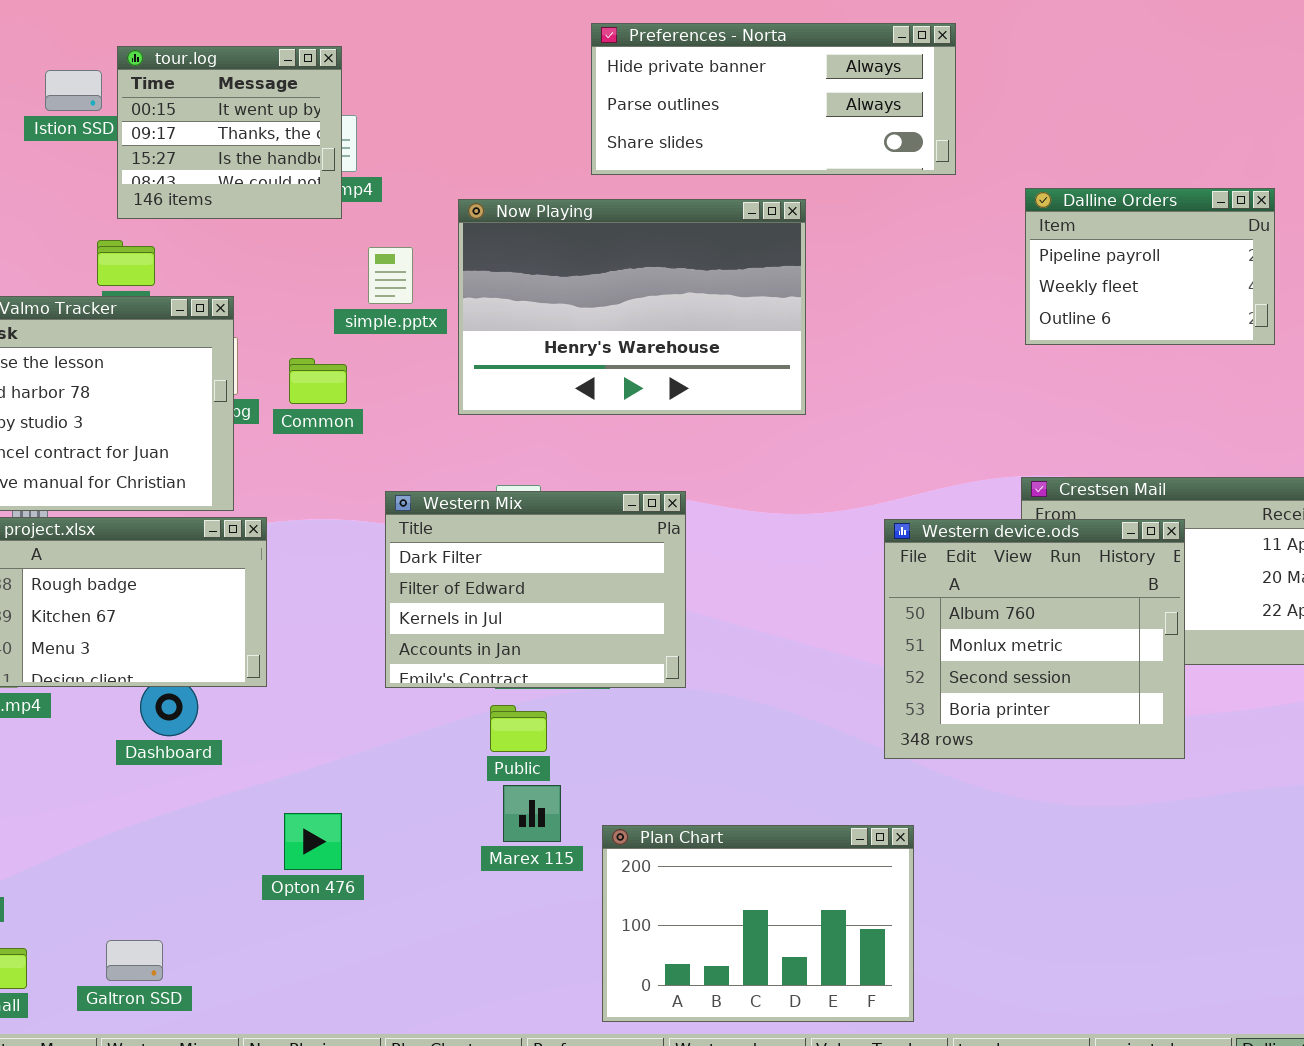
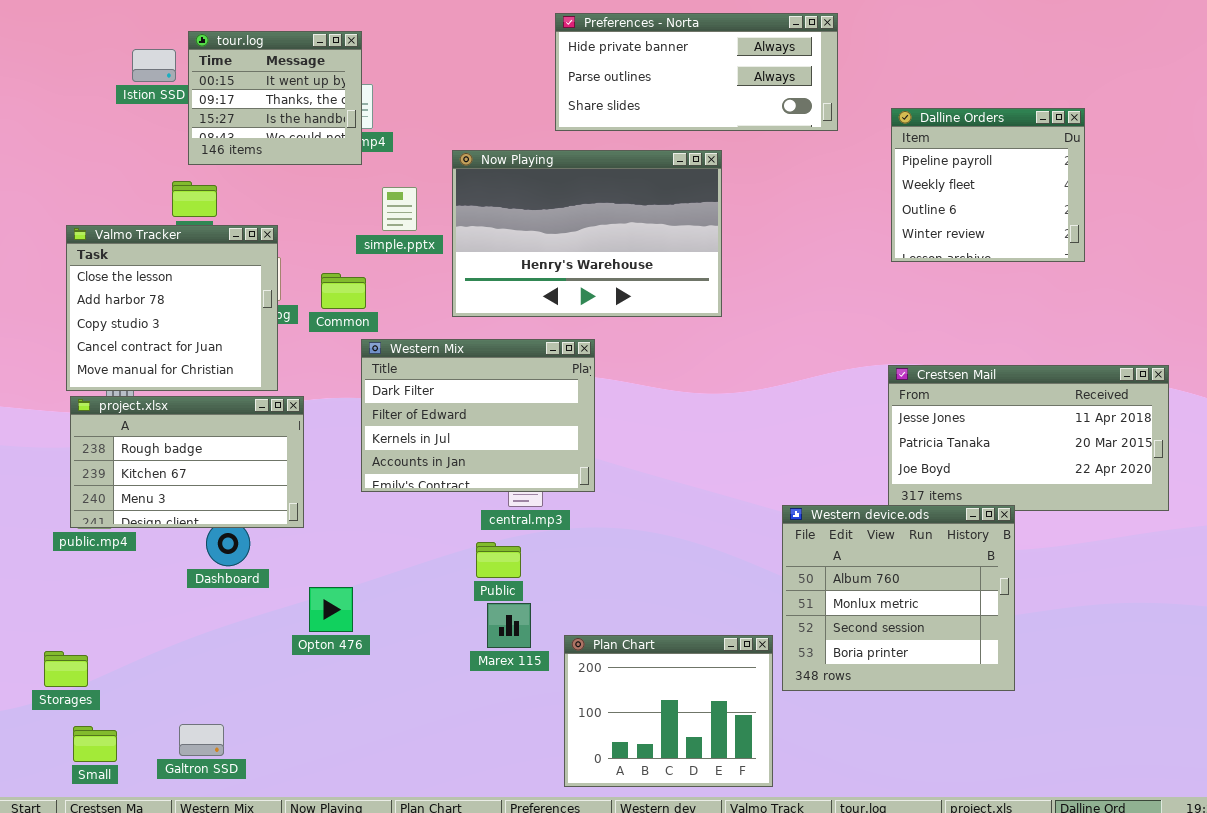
Dalline Orders: [1025,188,1275,345] -> [891,108,1085,262], resized
Western Mix: [385,491,686,688] -> [361,339,595,492], moved
Western device.ods: [884,519,1185,759] -> [782,505,1015,691], moved
Opton 476: [284,813,342,870] -> [309,587,353,632], moved
Plan Chart: [602,825,914,1022] -> [564,635,773,787], resized

